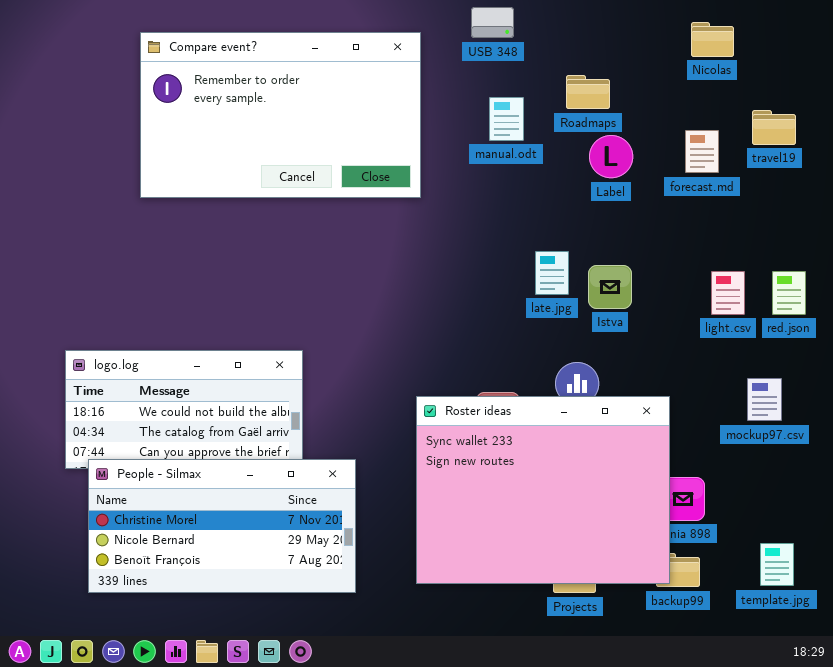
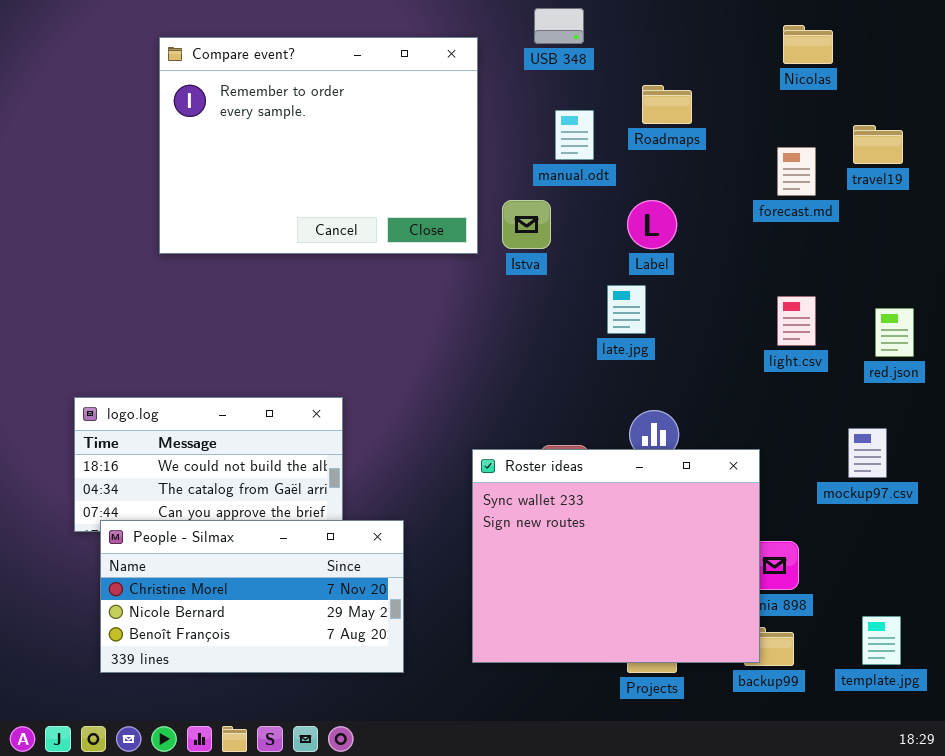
Compare event?: [140,32,421,198] -> [159,37,478,254], resized
Label: [589,135,633,178] -> [627,200,677,249], moved
Istva: [588,265,632,309] -> [502,200,551,249], moved
light.csv: [711,271,745,315] -> [777,296,816,346], moved

